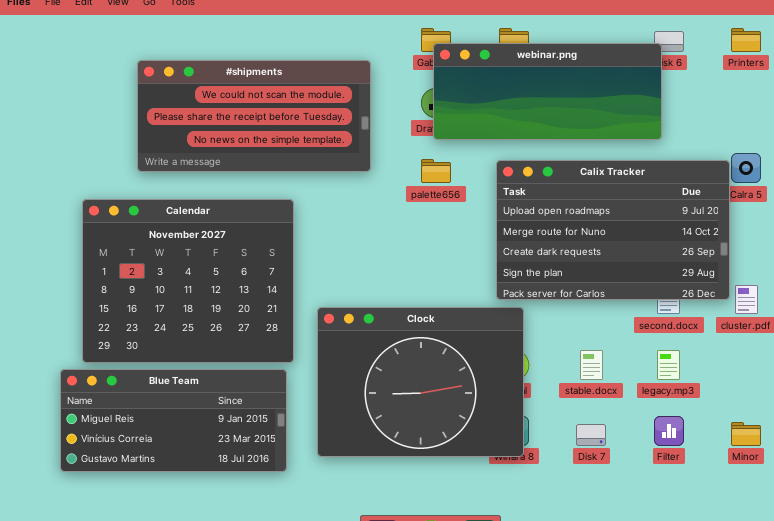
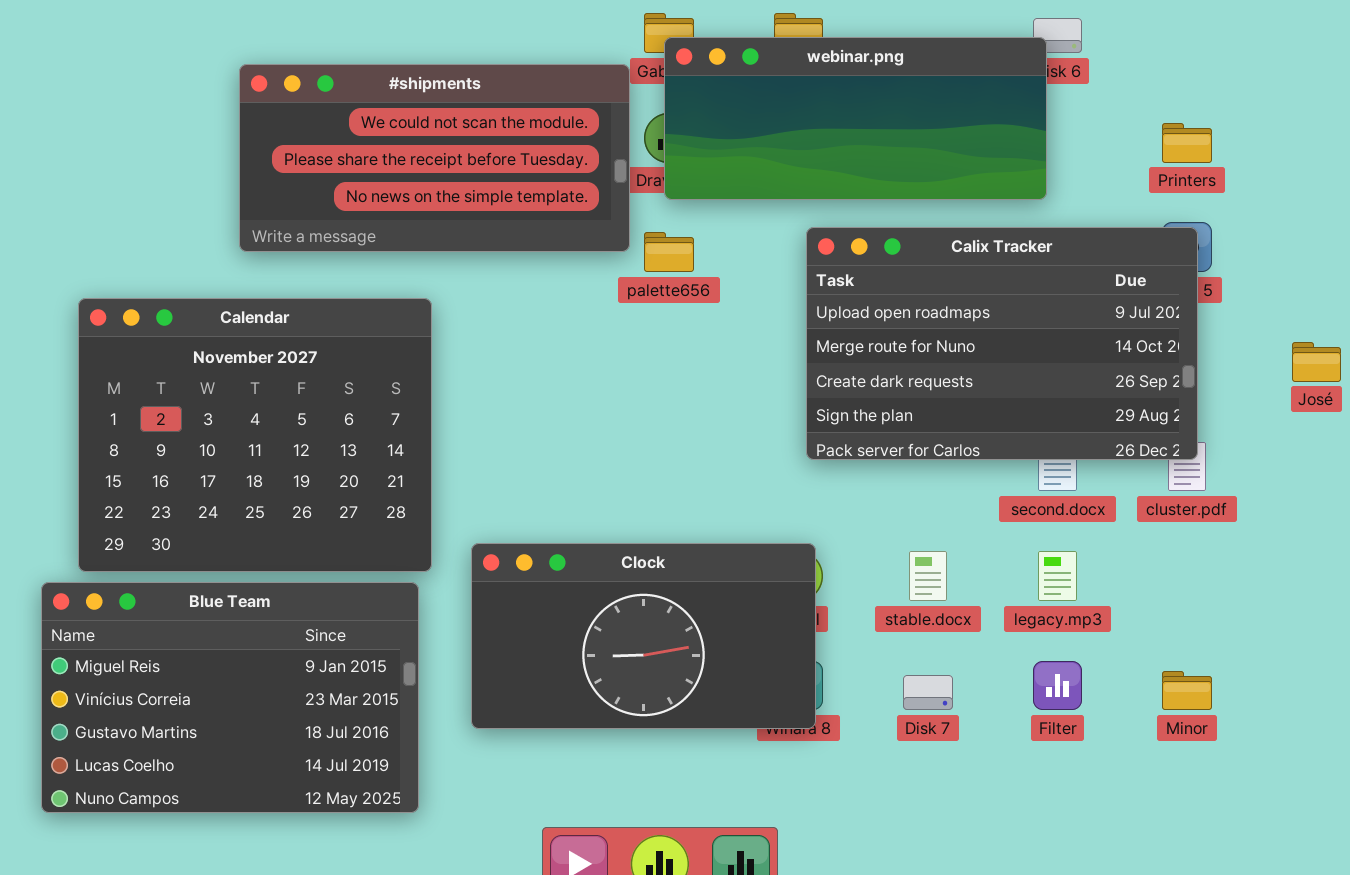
Printers: [731,28,761,52] -> [1162,123,1212,163], moved
#shipments: [137,60,371,172] -> [239,64,630,252], moved
Calix Tracker: [496,160,730,300] -> [806,227,1198,460], moved
Clock: [317,307,524,457] -> [471,543,816,729], resized
Blue Team: [60,369,287,472] -> [41,582,419,813], resized

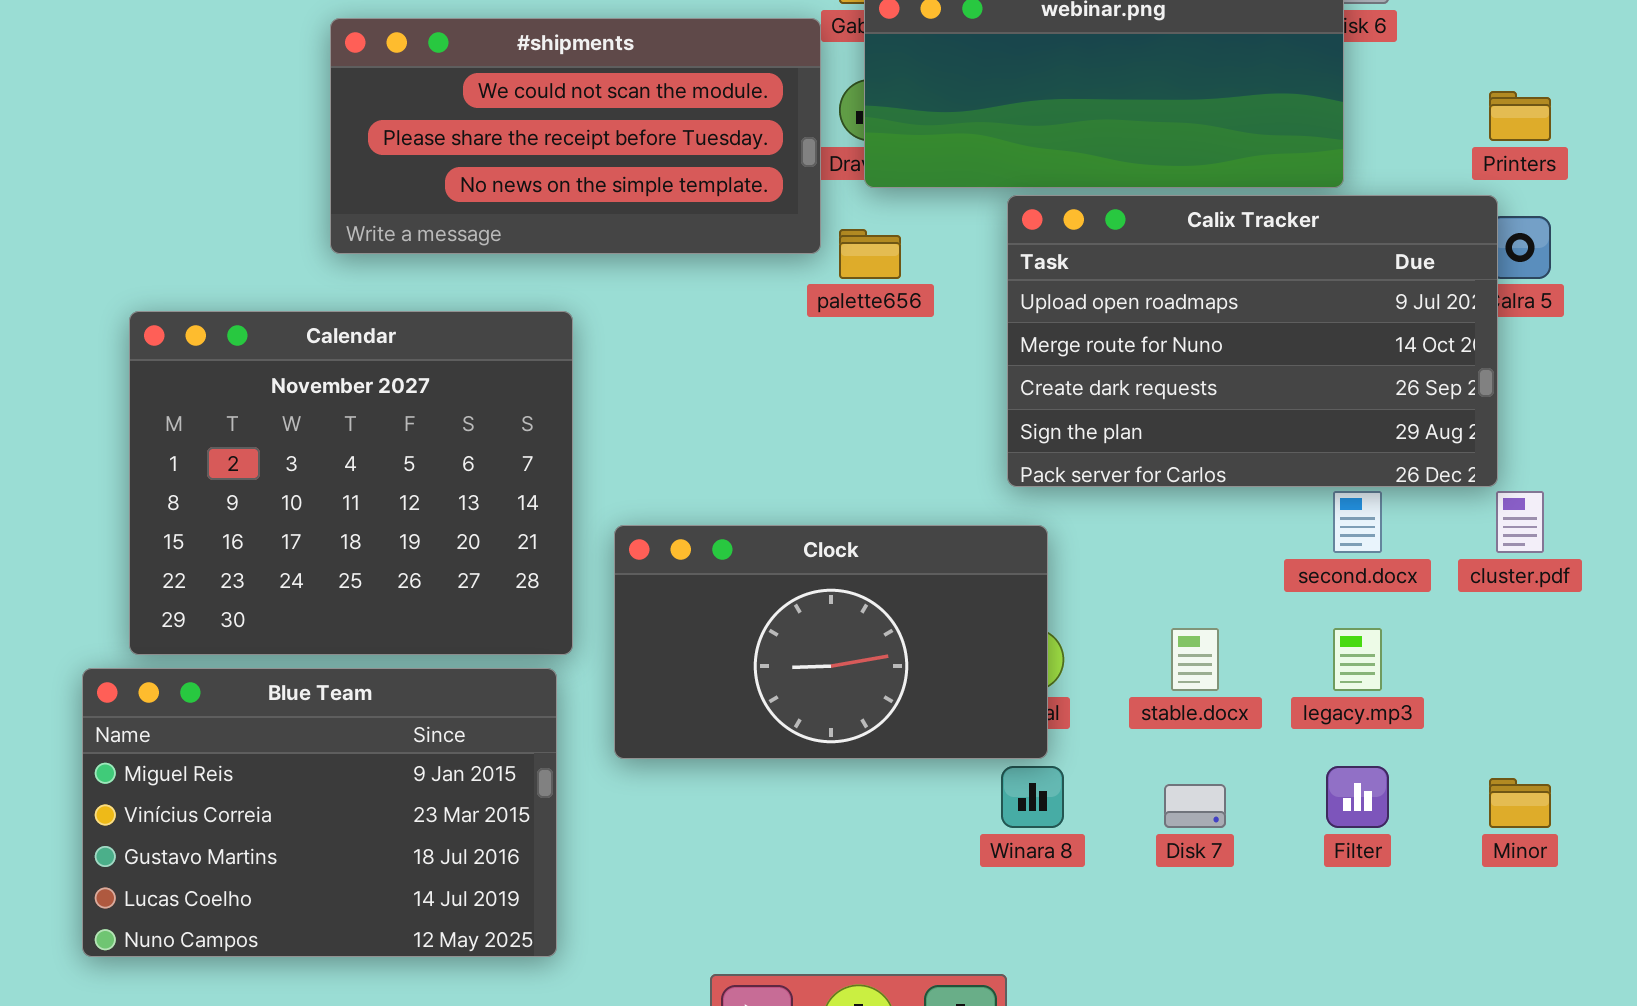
Calix Tracker: [806,227,1198,460] -> [1007,195,1498,487], moved
Clock: [471,543,816,729] -> [614,525,1048,759], moved

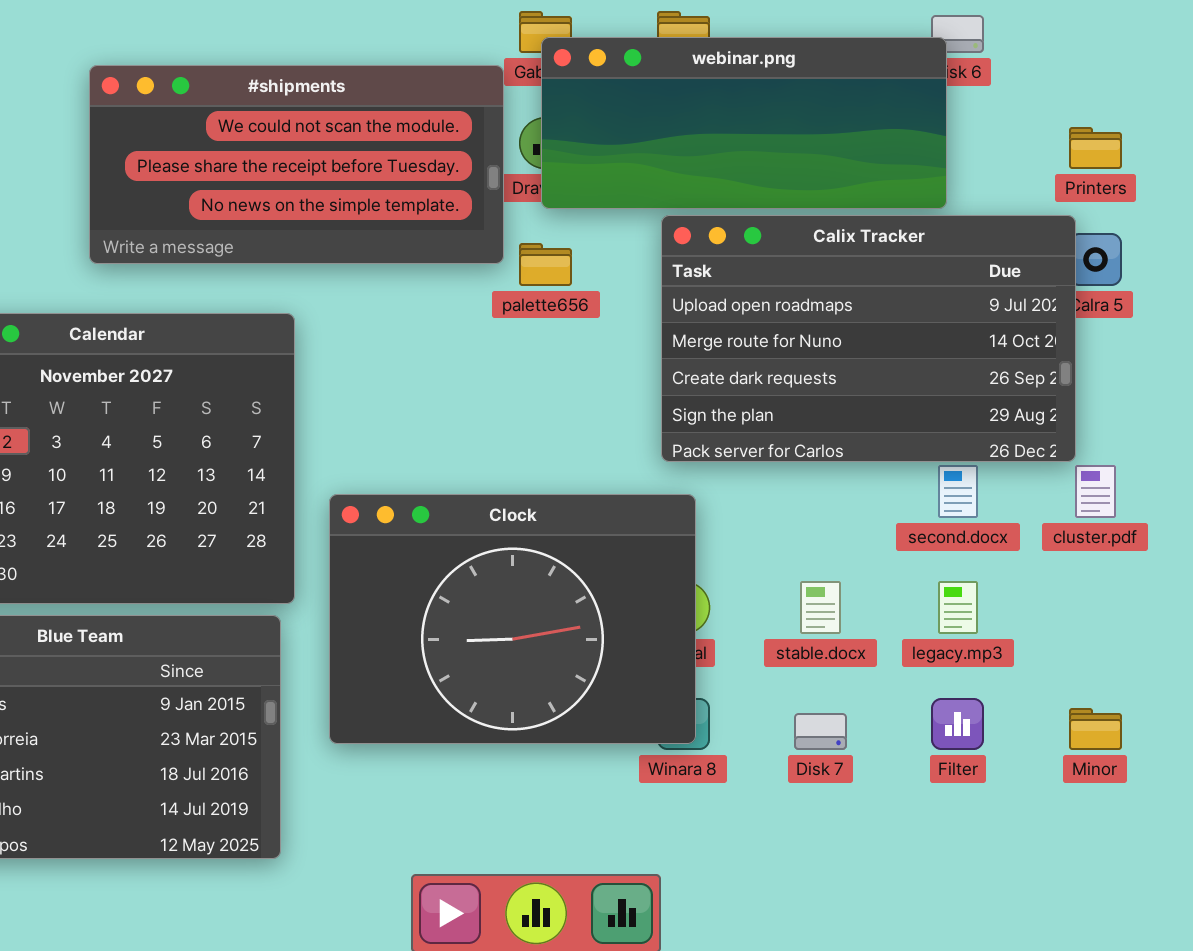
Clock: [614,525,1048,759] -> [329,494,696,744], resized

